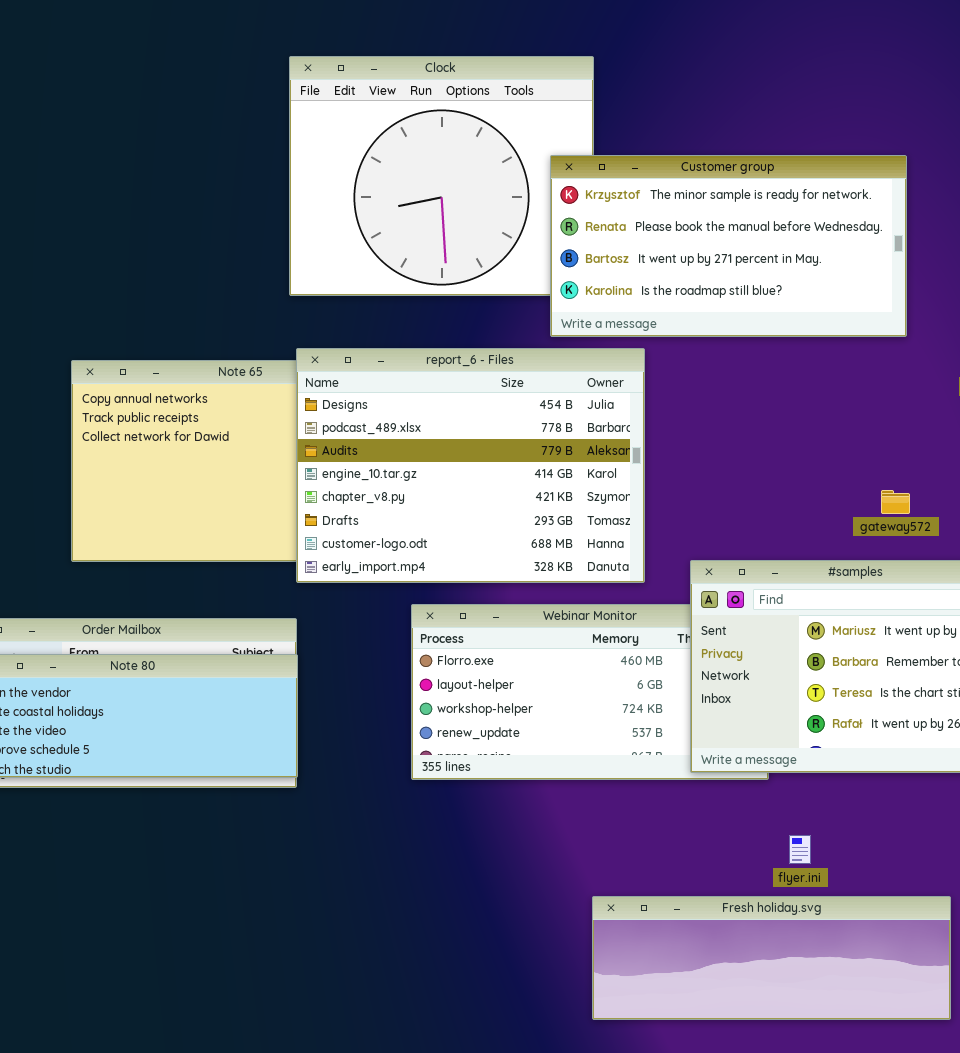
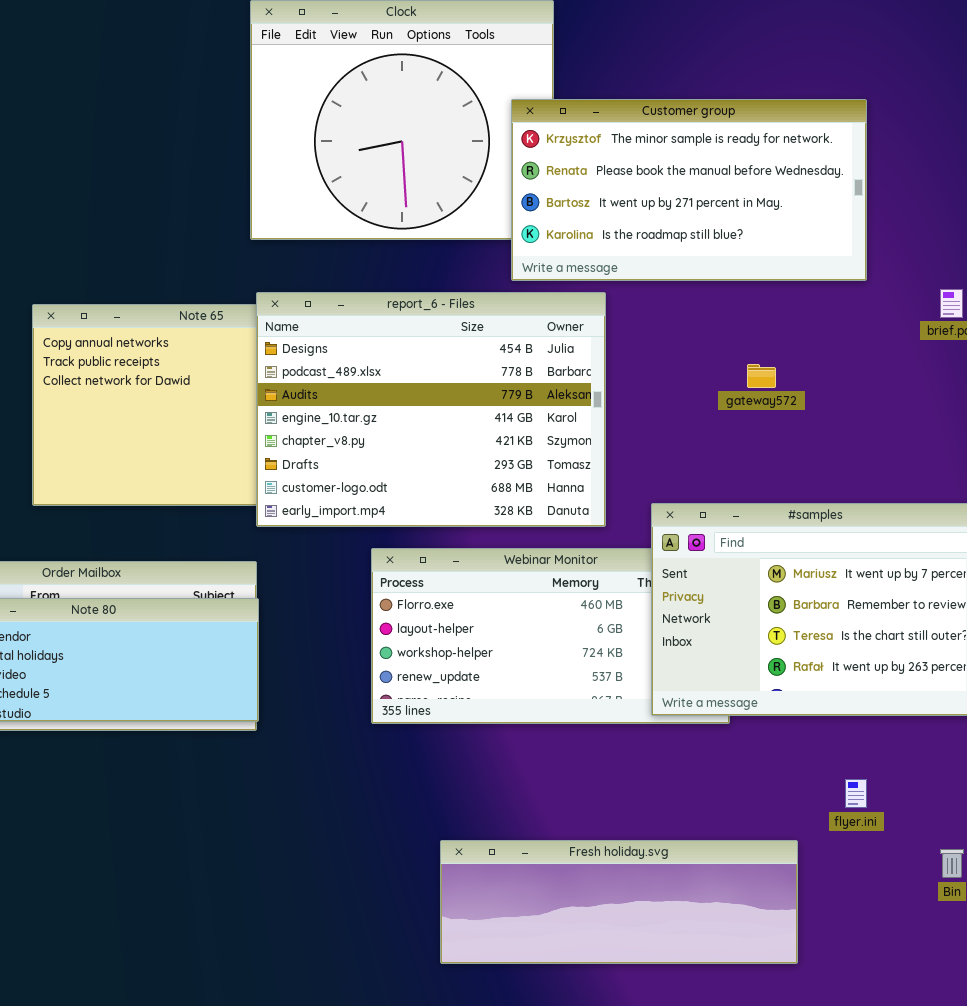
gateway572: [881,490,910,514] -> [747,364,776,388], moved
flyer.ini: [789,835,811,864] -> [845,779,867,808], moved
Fresh holiday.svg: [592,896,951,1020] -> [440,840,798,964], moved

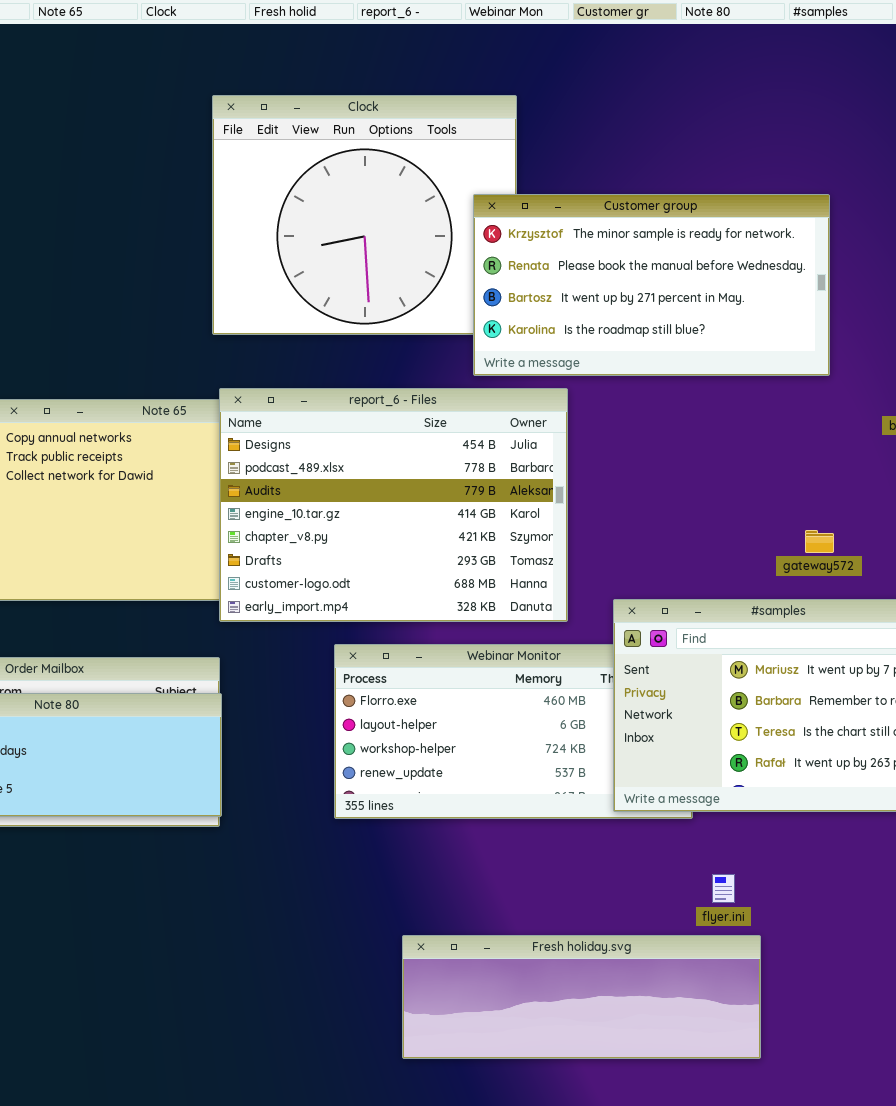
gateway572: [747,364,776,388] -> [805,530,834,553], moved
flyer.ini: [845,779,867,808] -> [712,874,735,903], moved

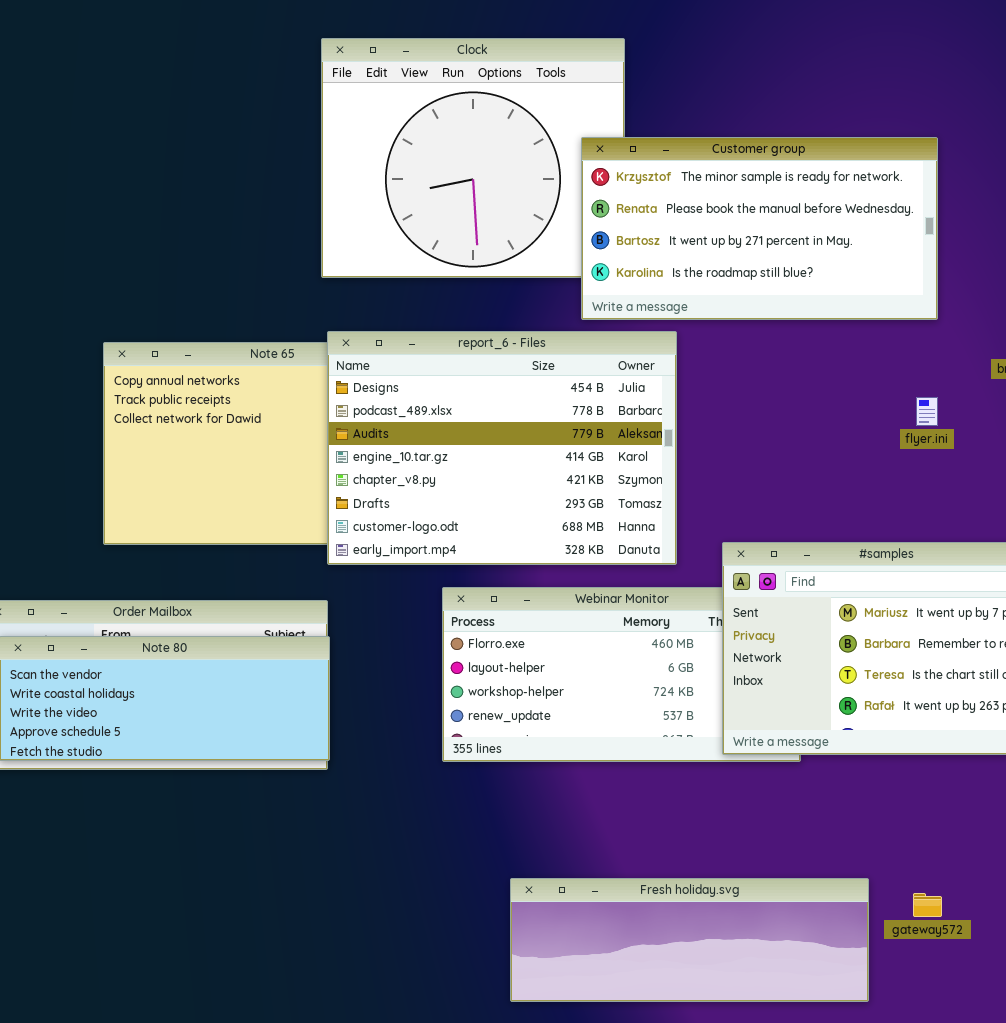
gateway572: [805,530,834,553] -> [913,893,942,917], moved
flyer.ini: [712,874,735,903] -> [916,397,938,426], moved

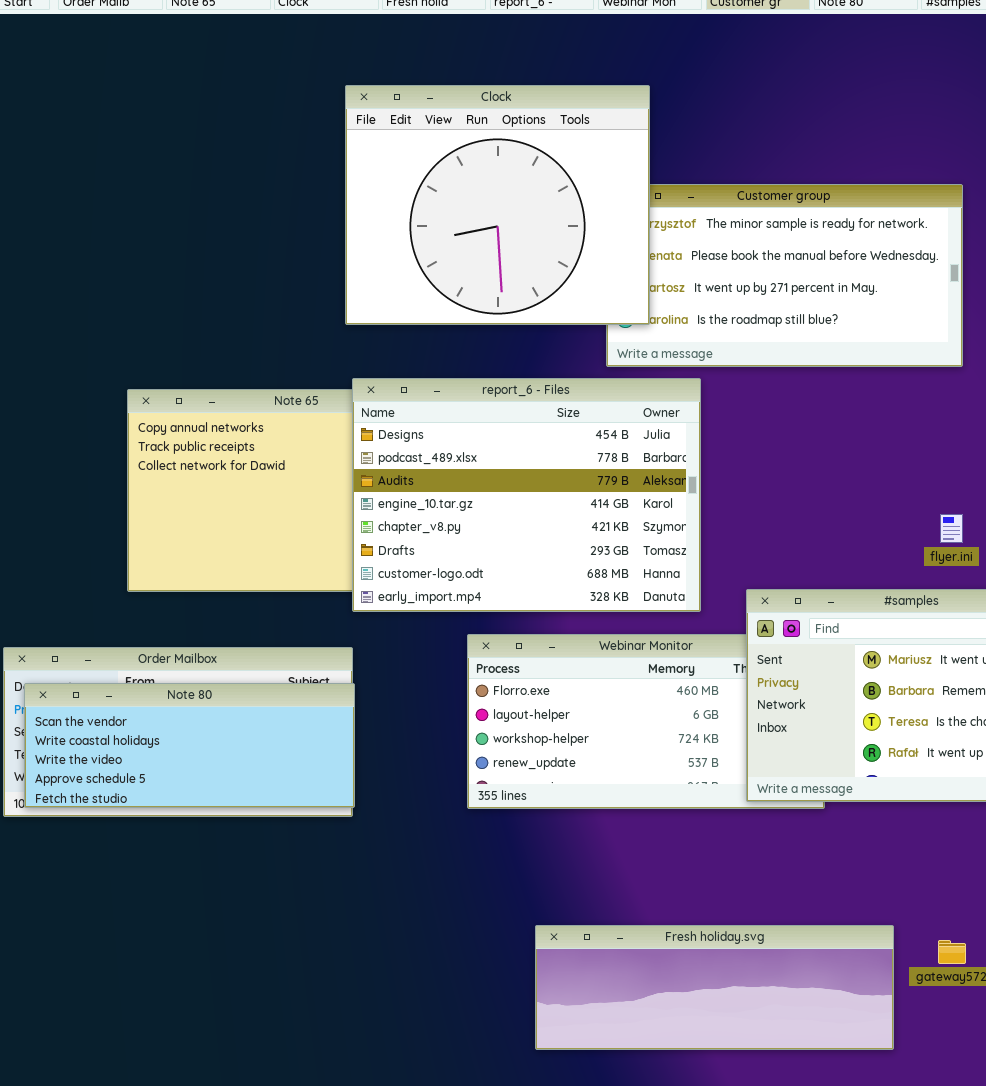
Clock: [321,38,625,278] -> [345,85,650,325], raised
flyer.ini: [916,397,938,426] -> [940,514,963,543], moved

